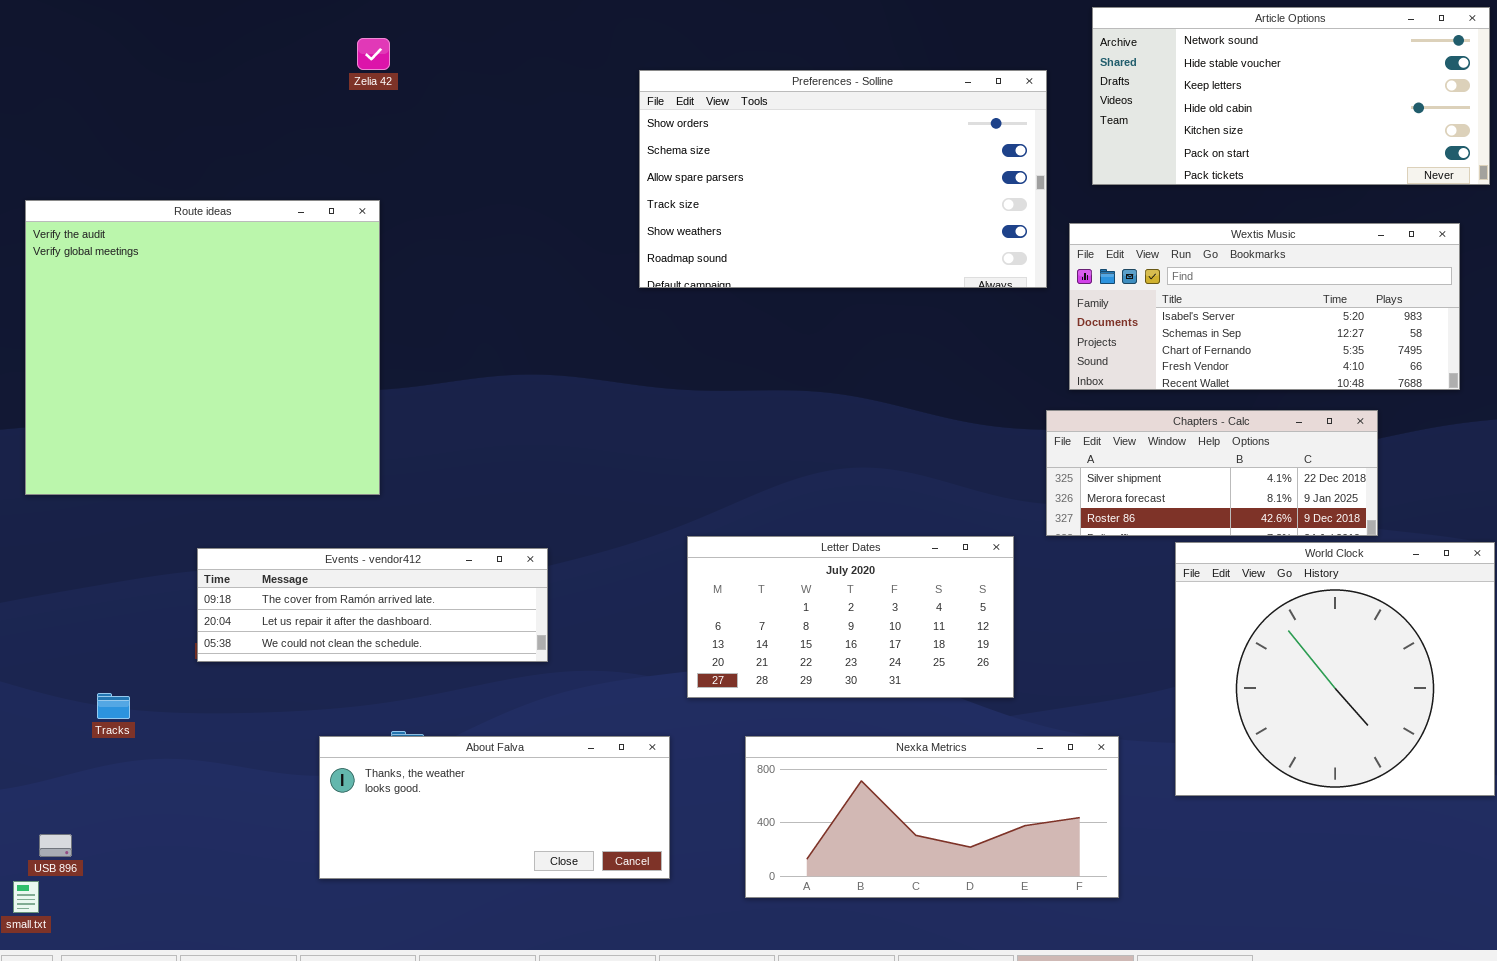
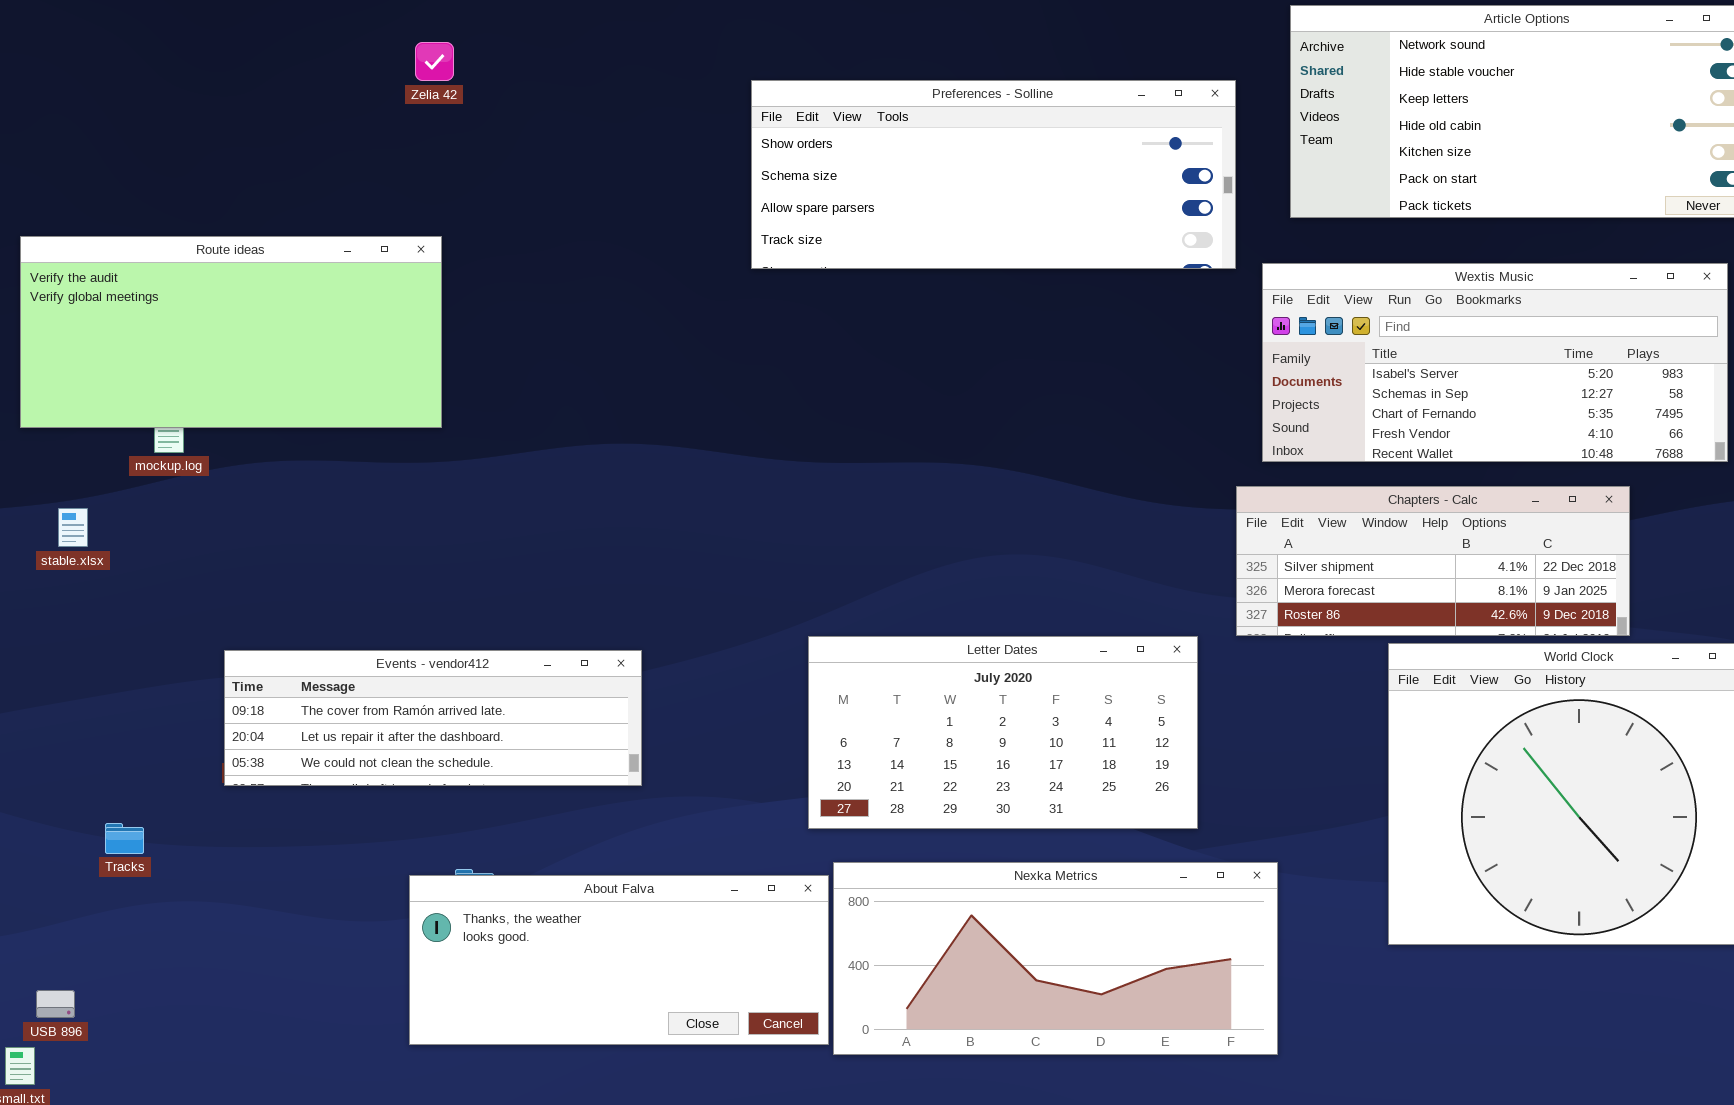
Preferences - Solline: [639,70,1047,288] -> [751,80,1236,269], resized
Route ideas: [25,200,380,495] -> [20,236,442,428], resized
About Falva: [319,736,670,879] -> [409,875,829,1045], moved
Nexka Metrics: [745,736,1119,898] -> [833,862,1278,1055], moved

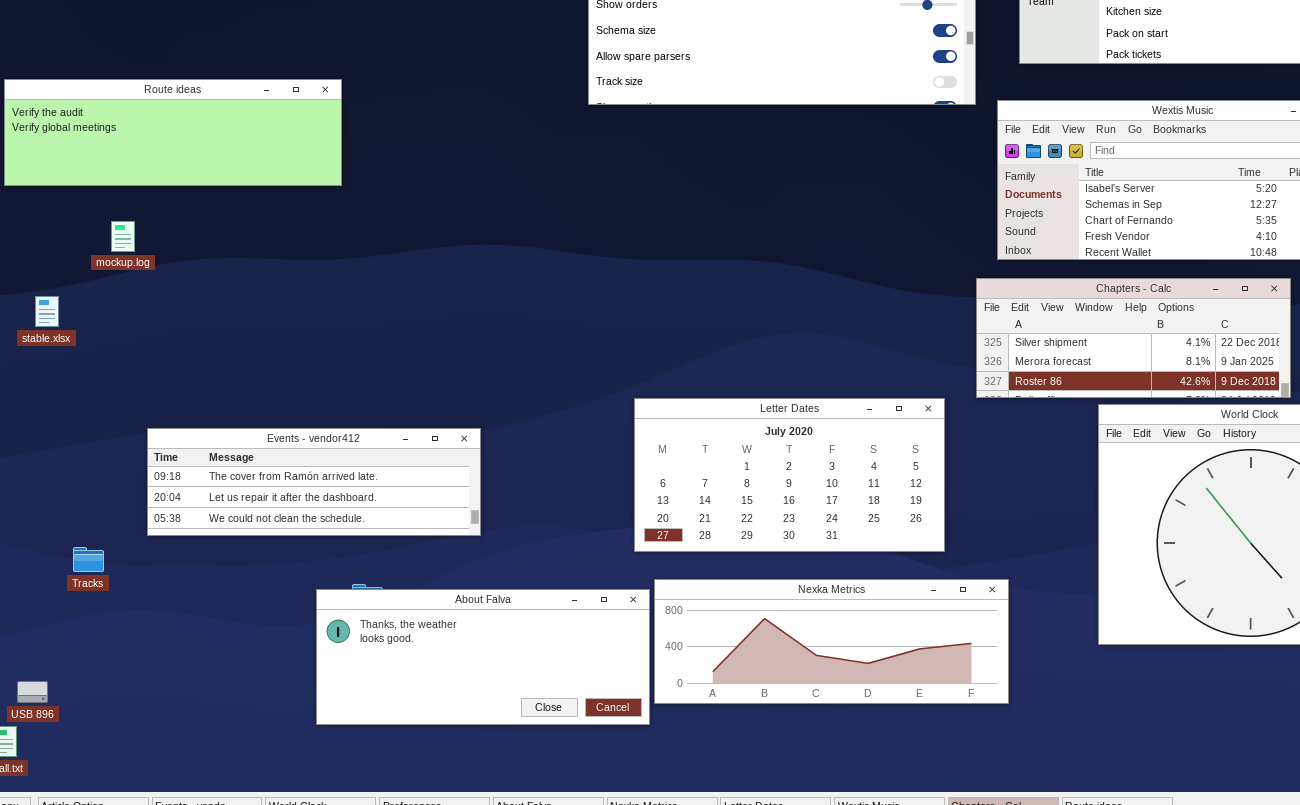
Route ideas: [20,236,442,428] -> [4,79,342,186], resized
Events - vendor412: [224,650,642,786] -> [147,428,481,536], moved
Nexka Metrics: [833,862,1278,1055] -> [654,579,1009,704], resized

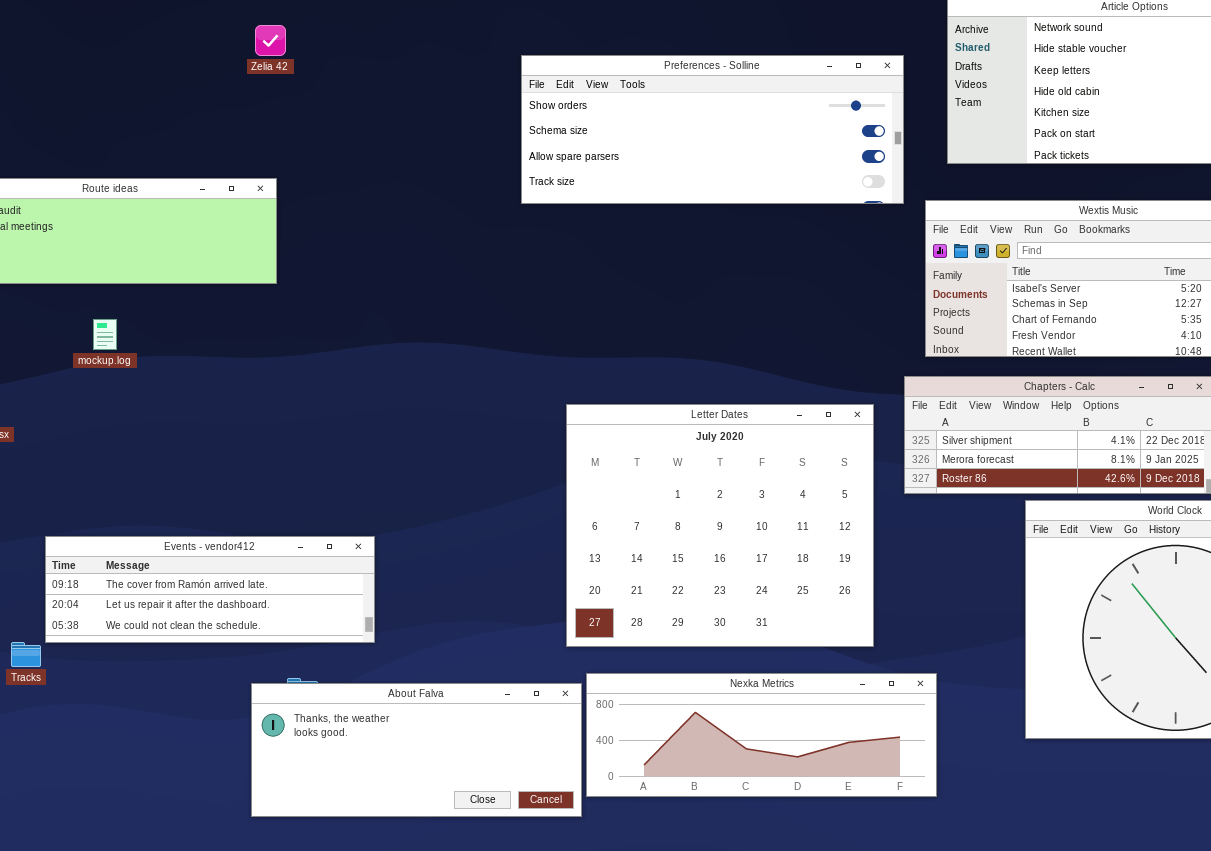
mockup.log: [111,221,135,252] -> [93,319,117,350], moved
Letter Dates: [634,398,945,552] -> [566,404,874,647], resized
Events - vendor412: [147,428,481,536] -> [45,536,375,643], moved

